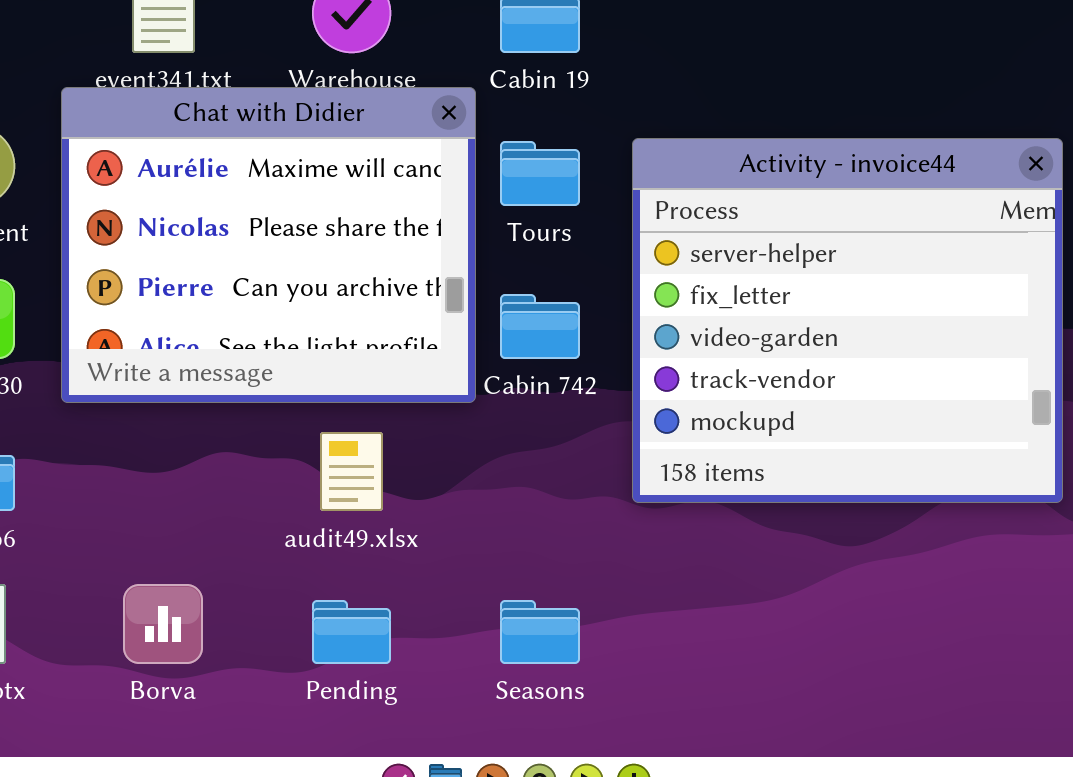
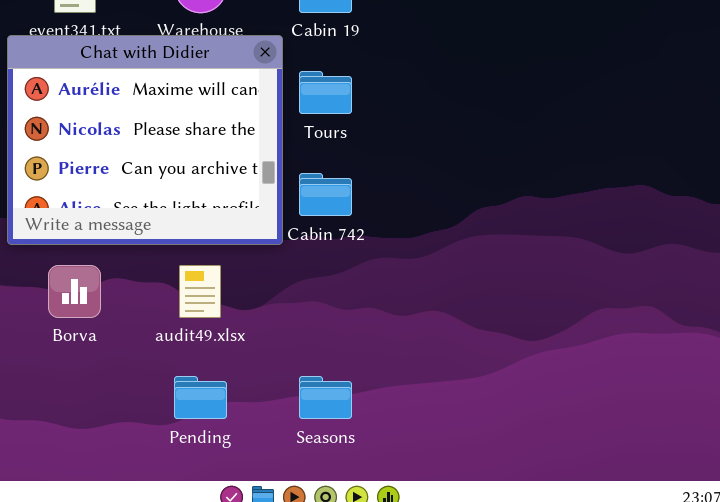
Activity - invoice44: [632,138,1063,503] -> none, closed
Borva: [123,584,203,664] -> [48,265,101,318], moved

